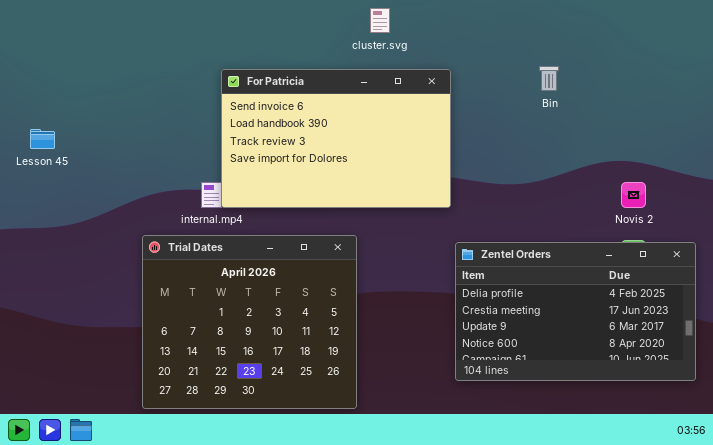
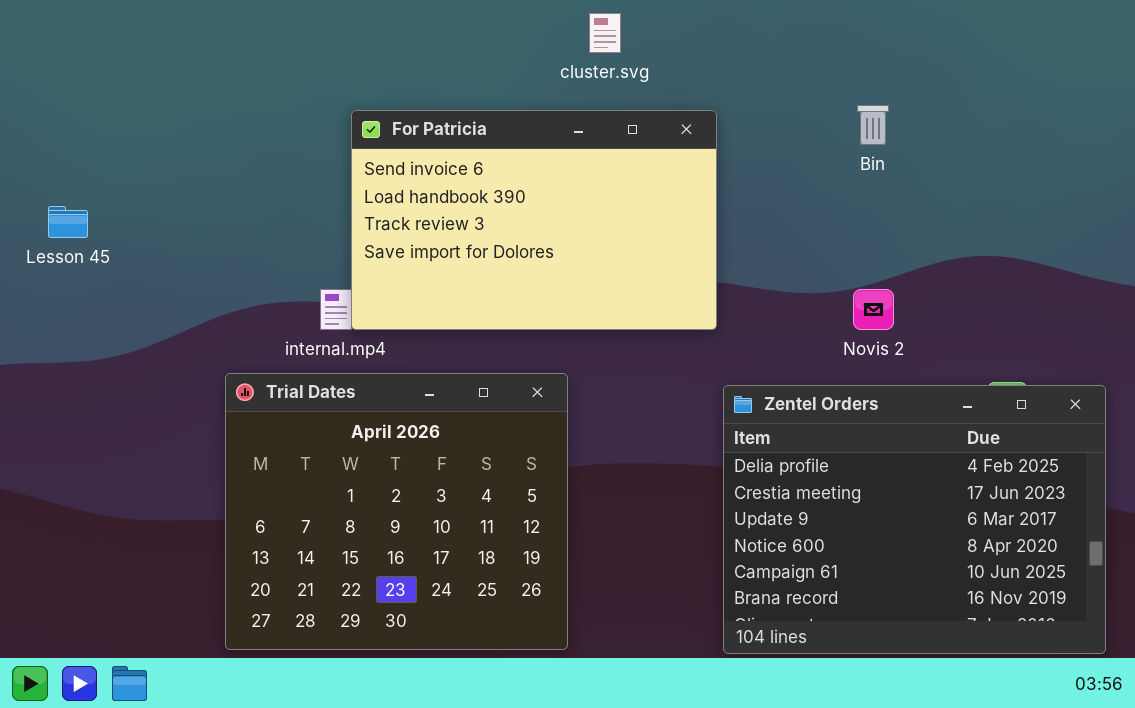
Novis 2: [621,182,646,208] -> [853,289,894,330], moved
Zentel Orders: [455,242,696,381] -> [723,385,1106,654], resized

